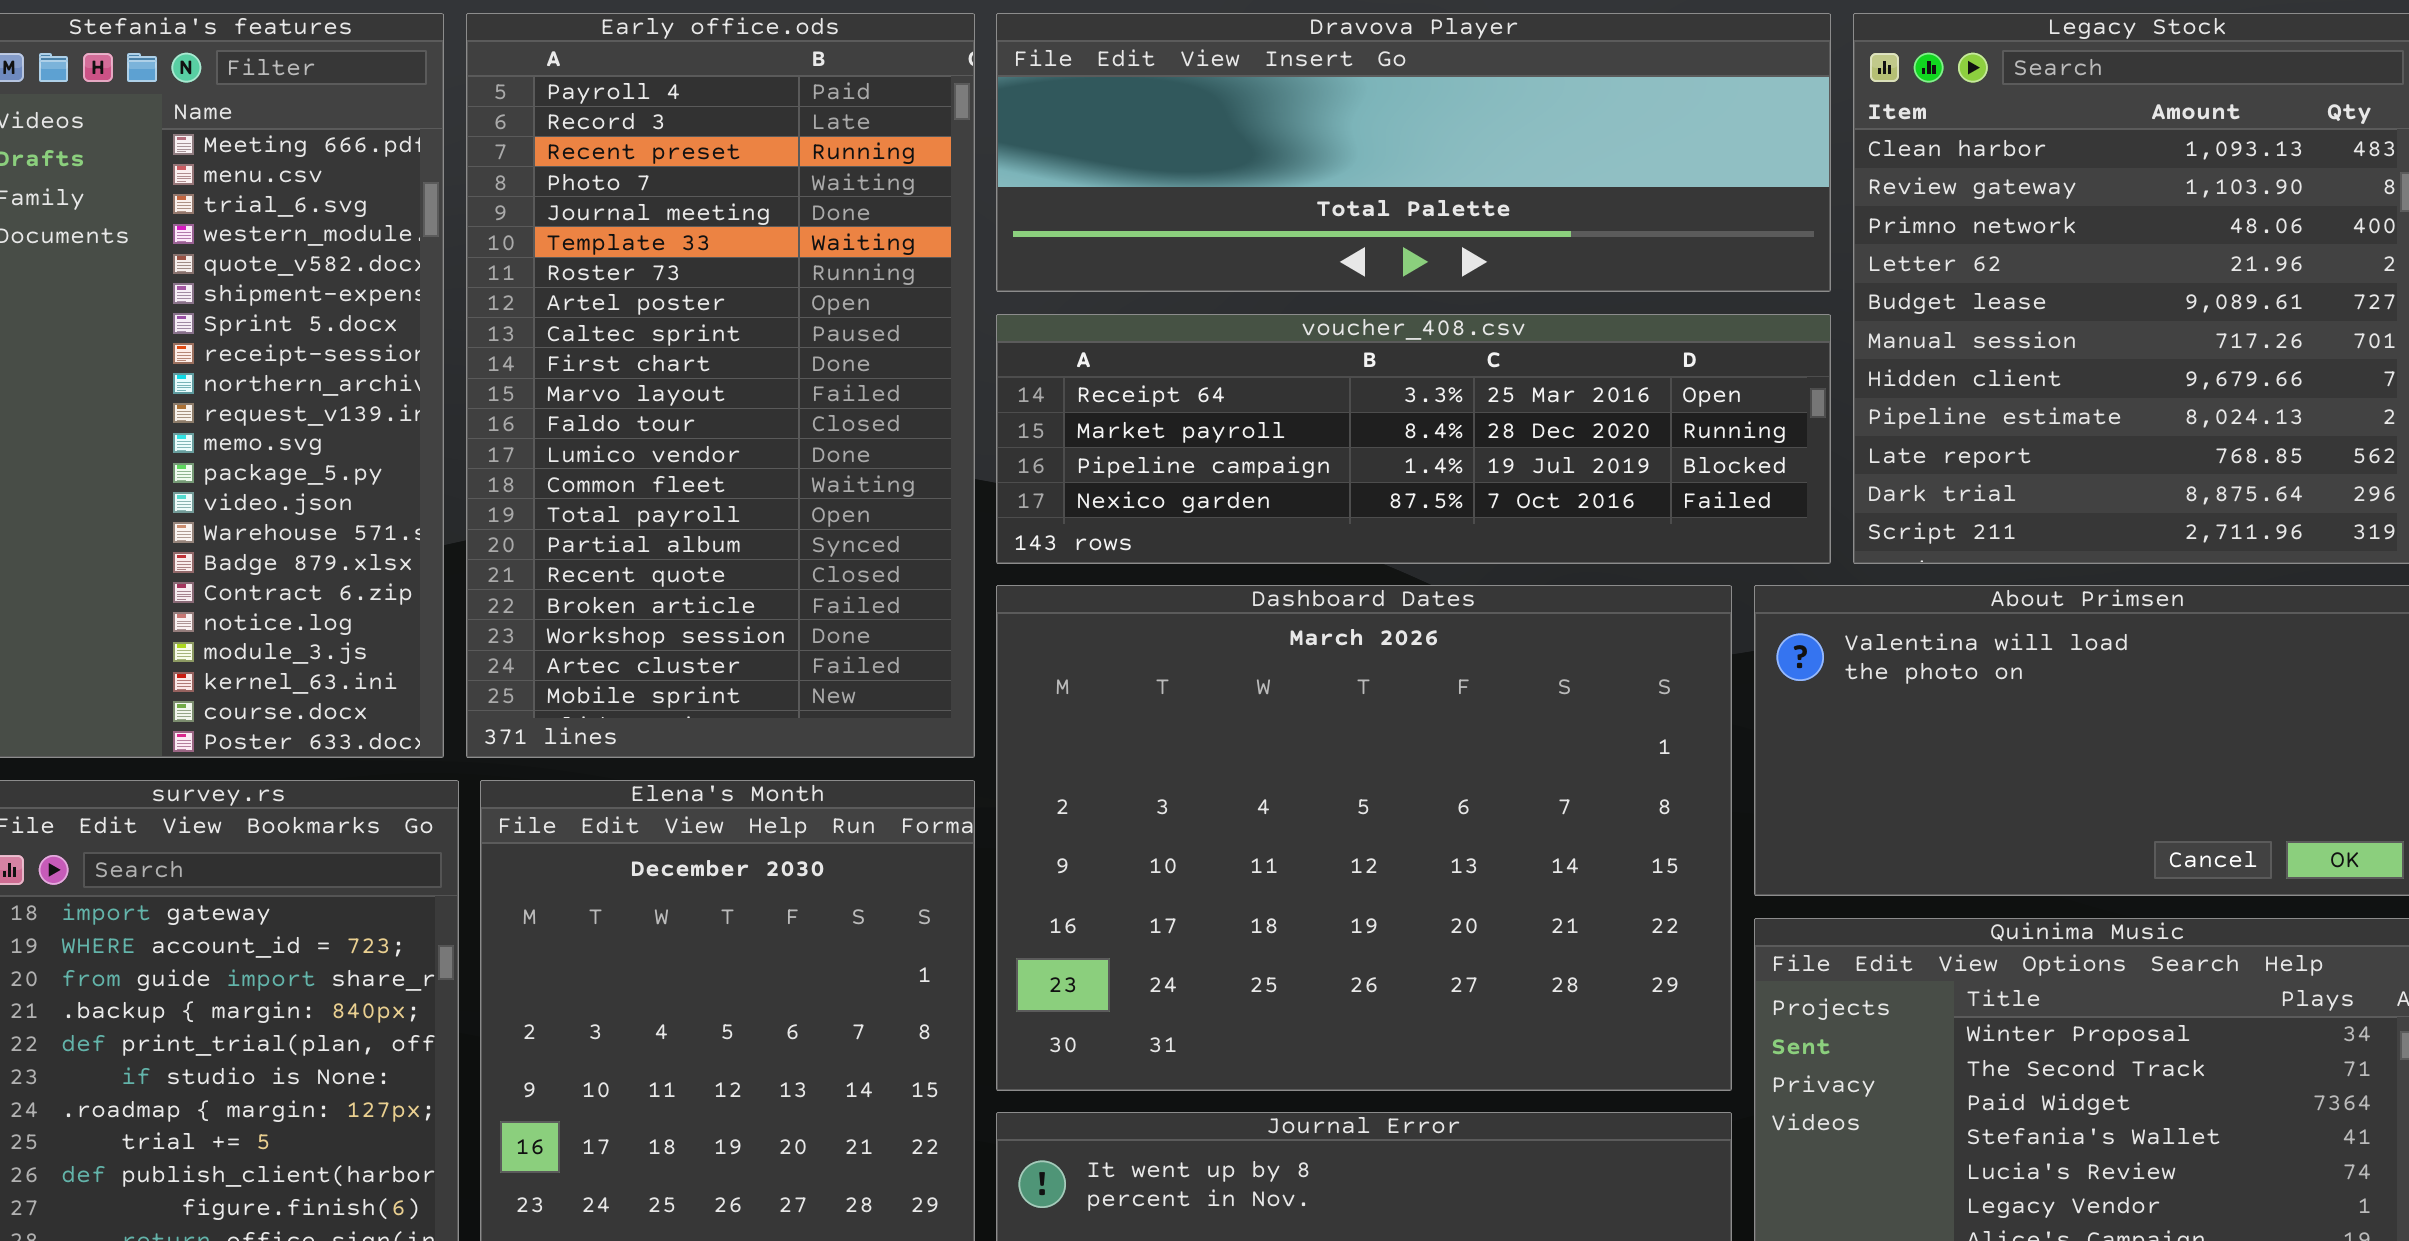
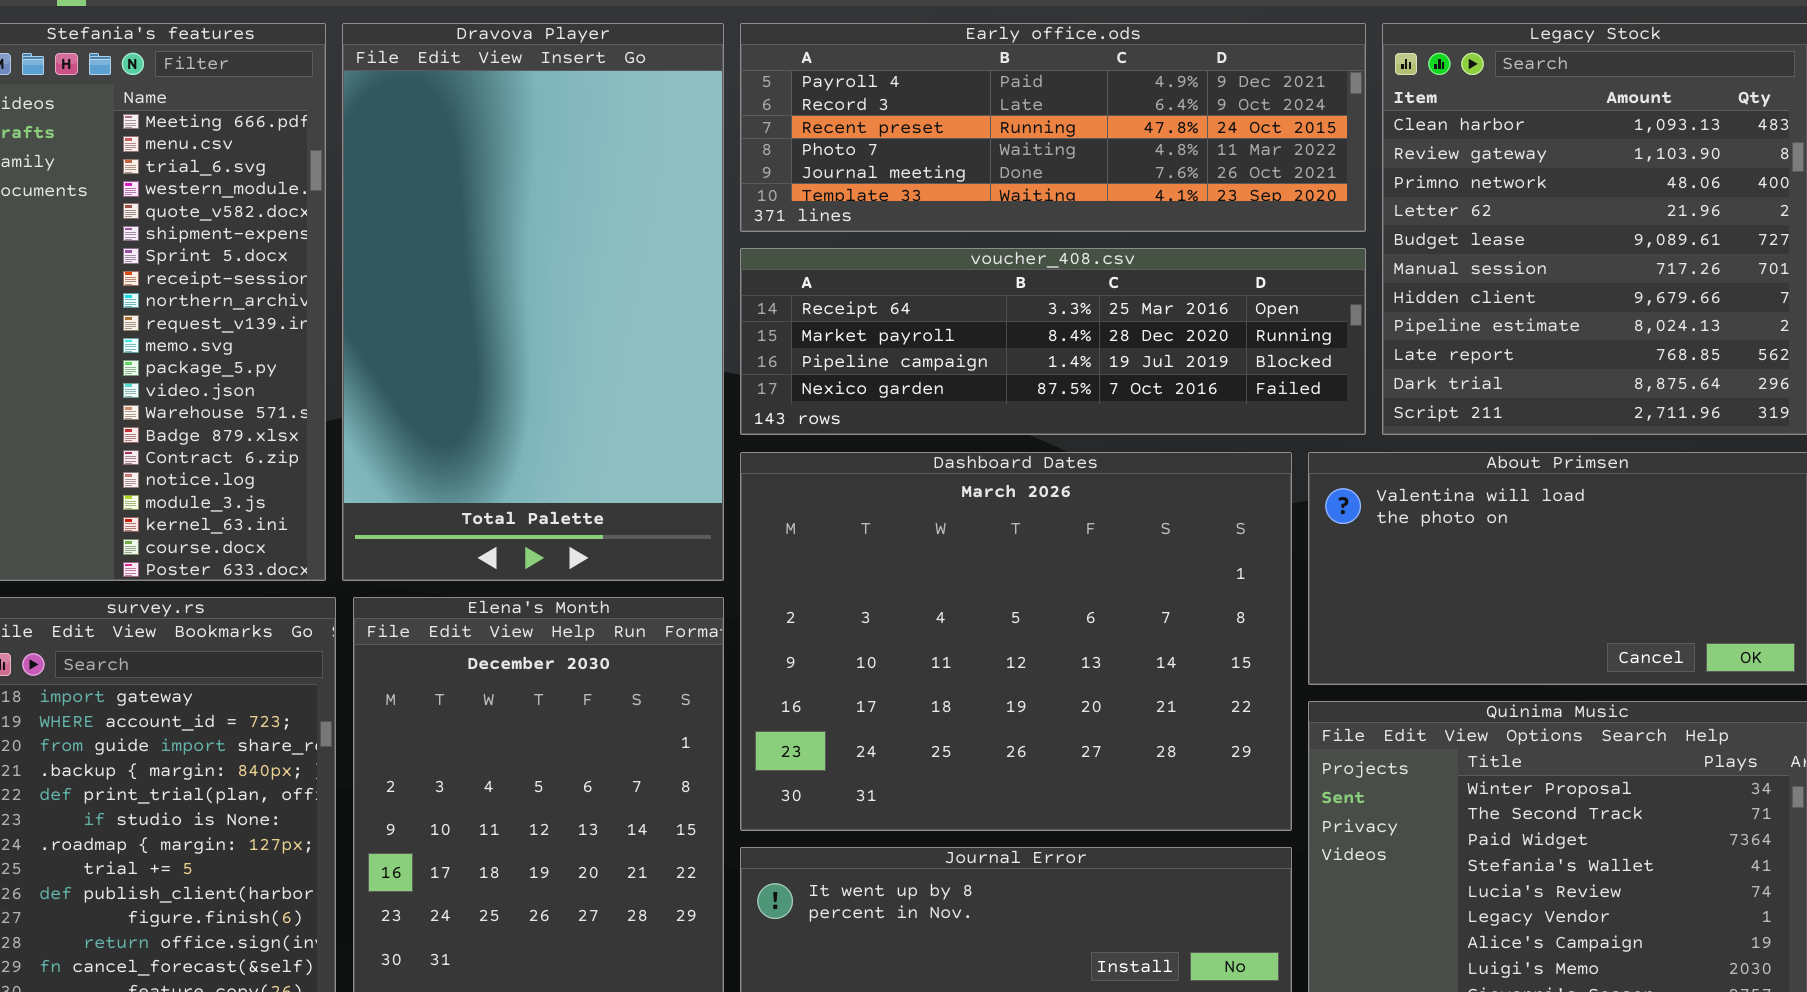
Early office.ods: [466,13,975,758] -> [740,23,1366,232], moved, resized
Dravova Player: [996,13,1831,292] -> [342,23,724,581], moved, resized

